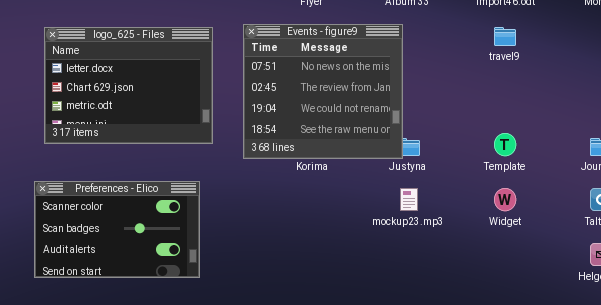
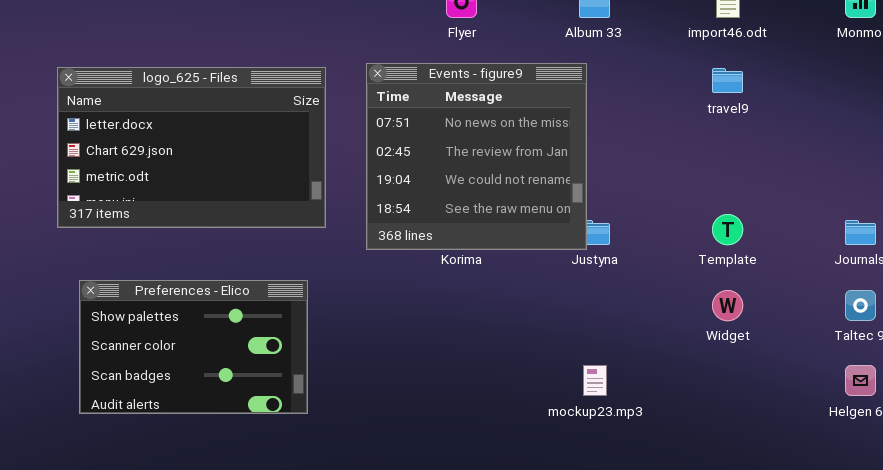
logo_625 - Files: [44,27,213,144] -> [57,67,326,228], resized
Preferences - Elico: [34,181,200,278] -> [79,280,308,414], scrolled up 1 row
mockup23.mp3: [400,188,418,211] -> [583,365,607,396], moved

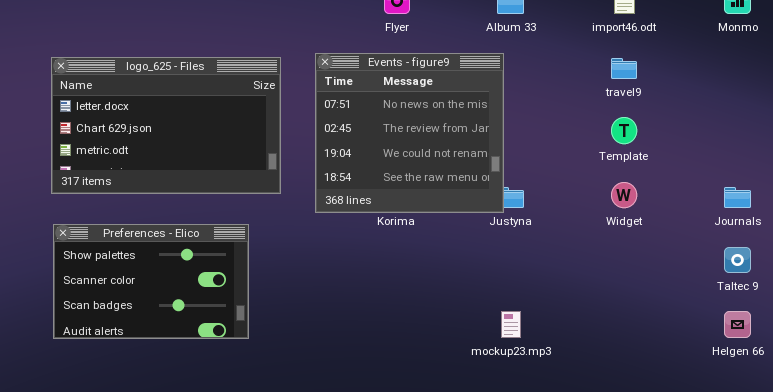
Template: [712,214,743,245] -> [611,117,637,144], moved
Preferences - Elico: [79,280,308,414] -> [53,224,249,339], moved
Widget: [712,290,743,321] -> [611,182,637,208], moved

